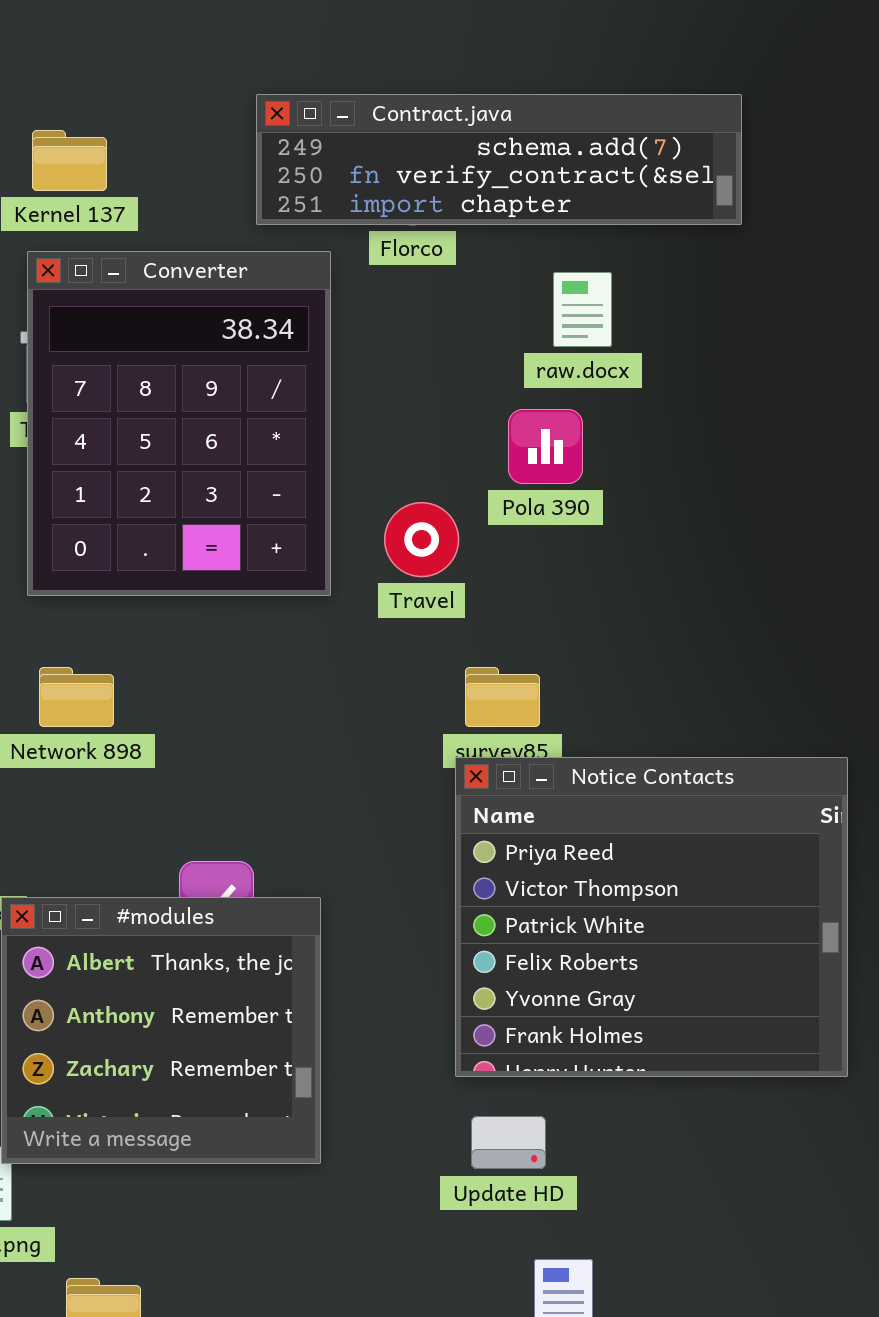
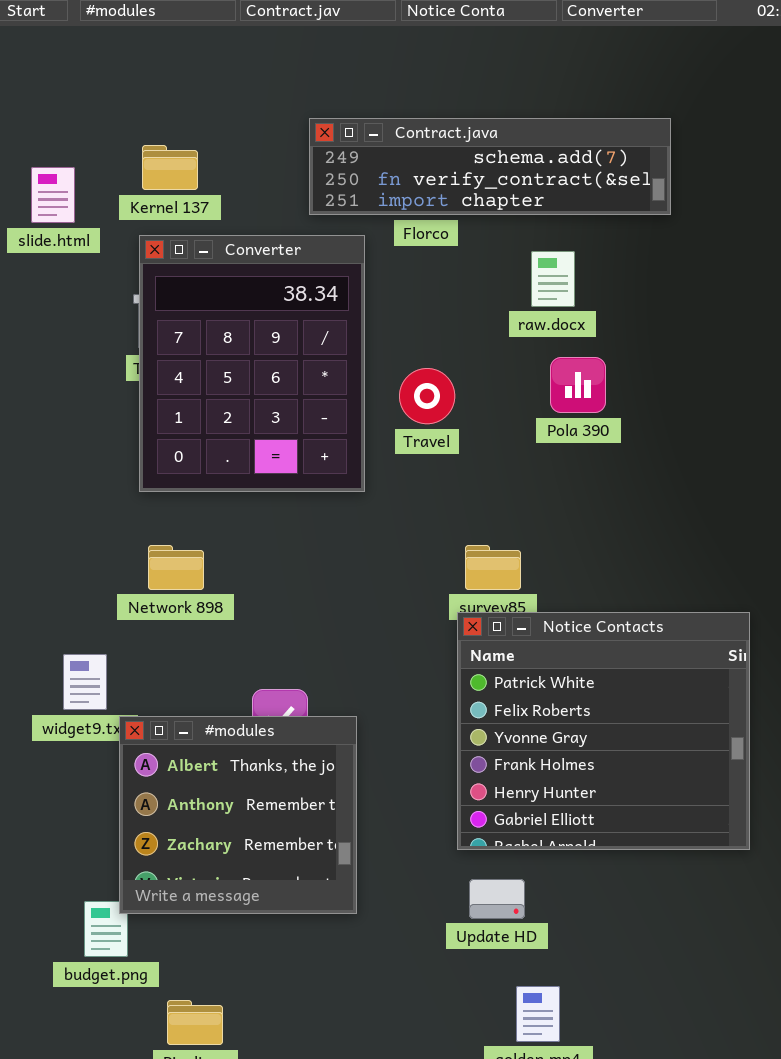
Pola 390: [508,409,583,484] -> [550,357,606,413], moved
Travel: [384,502,459,577] -> [399,368,455,424], moved
Notice Contacts: [455,757,848,1077] -> [457,612,750,850], scrolled down 2 rows

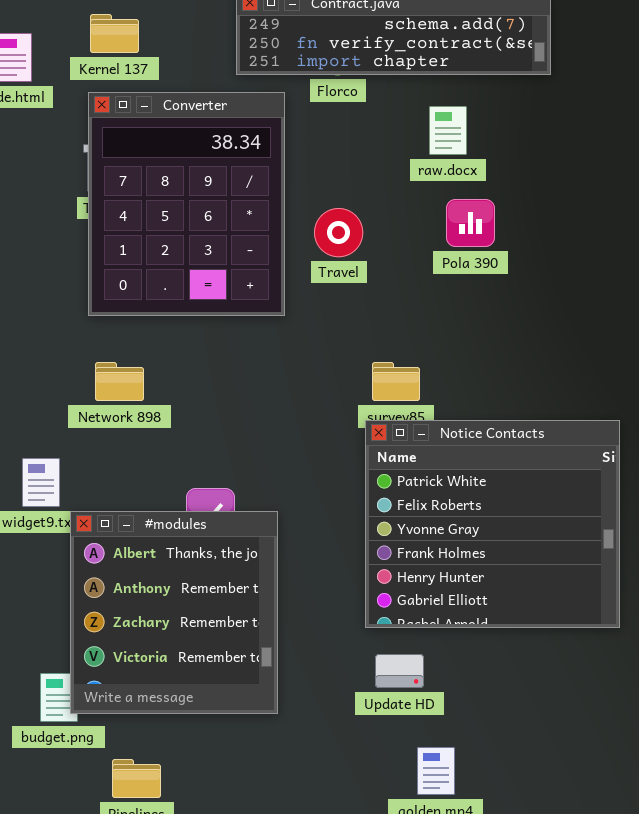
#modules: [119,716,357,914] -> [70,511,278,714], resized

